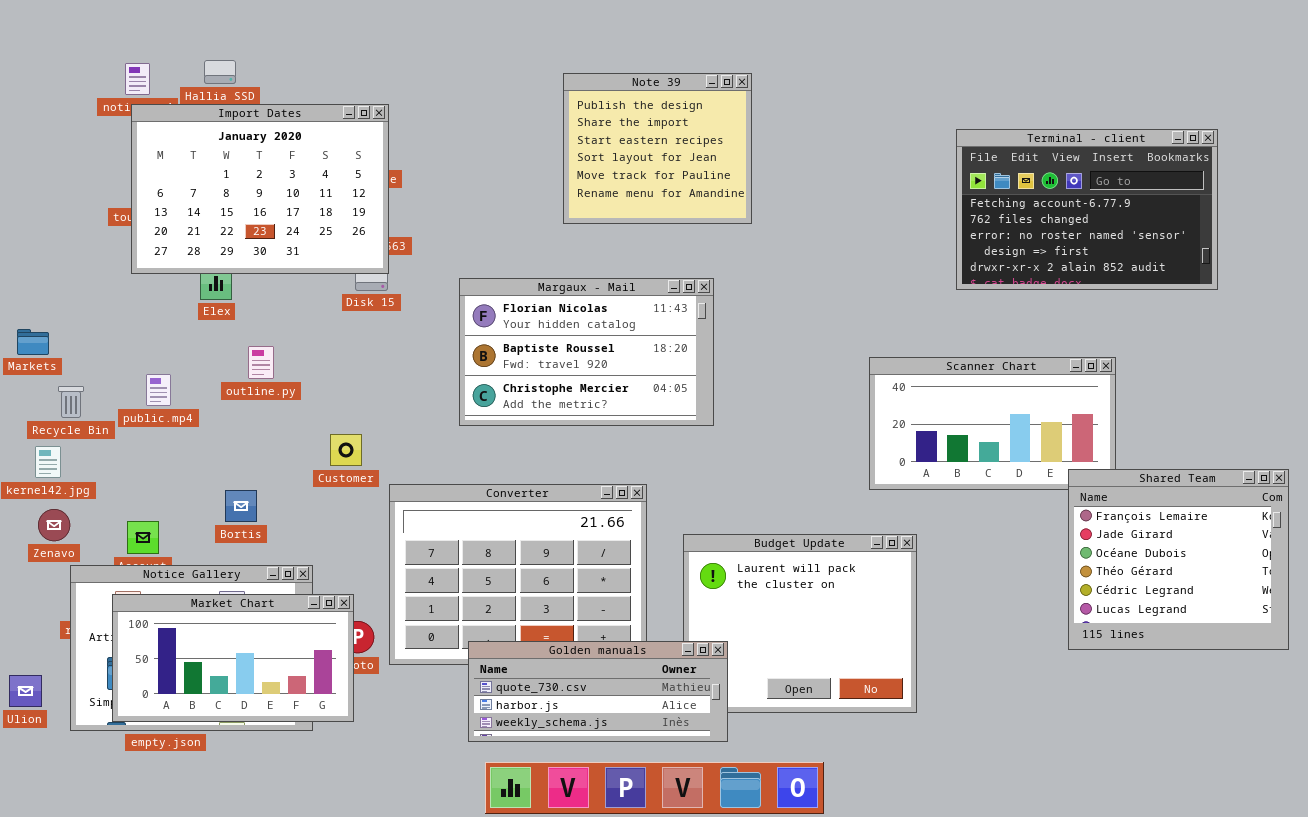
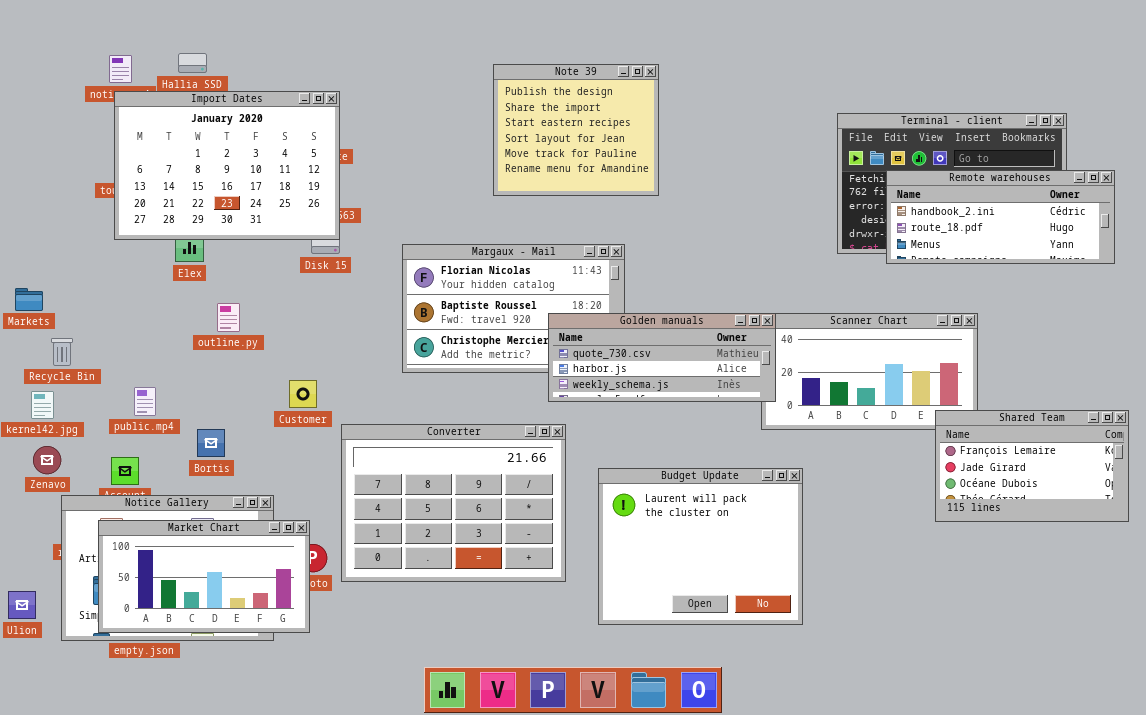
Remote warehouses: none -> [886,170,1115,264], opened
public.mp4: [146,374,171,406] -> [134,387,156,416], moved
Shared Team: [1068,469,1289,650] -> [935,410,1129,522], resized
Golden manuals: [468,641,728,742] -> [548,313,776,402], moved

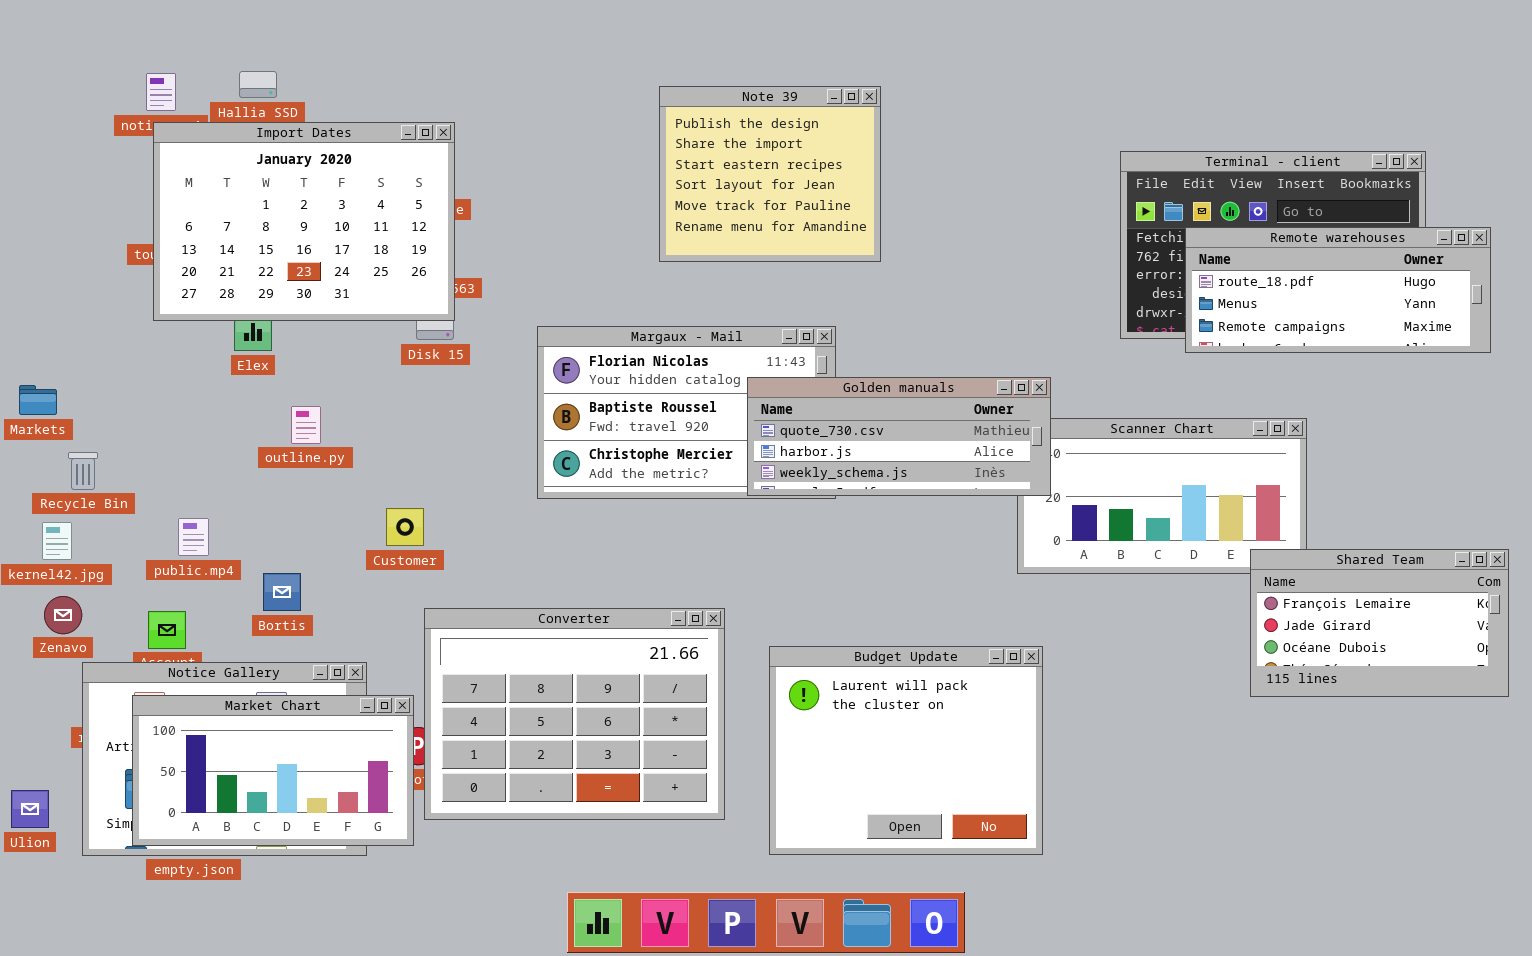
Remote warehouses: [886,170,1115,264] -> [1185,227,1491,353], scrolled down 1 row
Golden manuals: [548,313,776,402] -> [747,377,1051,496], moved
Converter: [341,424,566,582] -> [424,608,725,820], moved
Budget Update: [598,468,803,625] -> [769,646,1043,855], moved

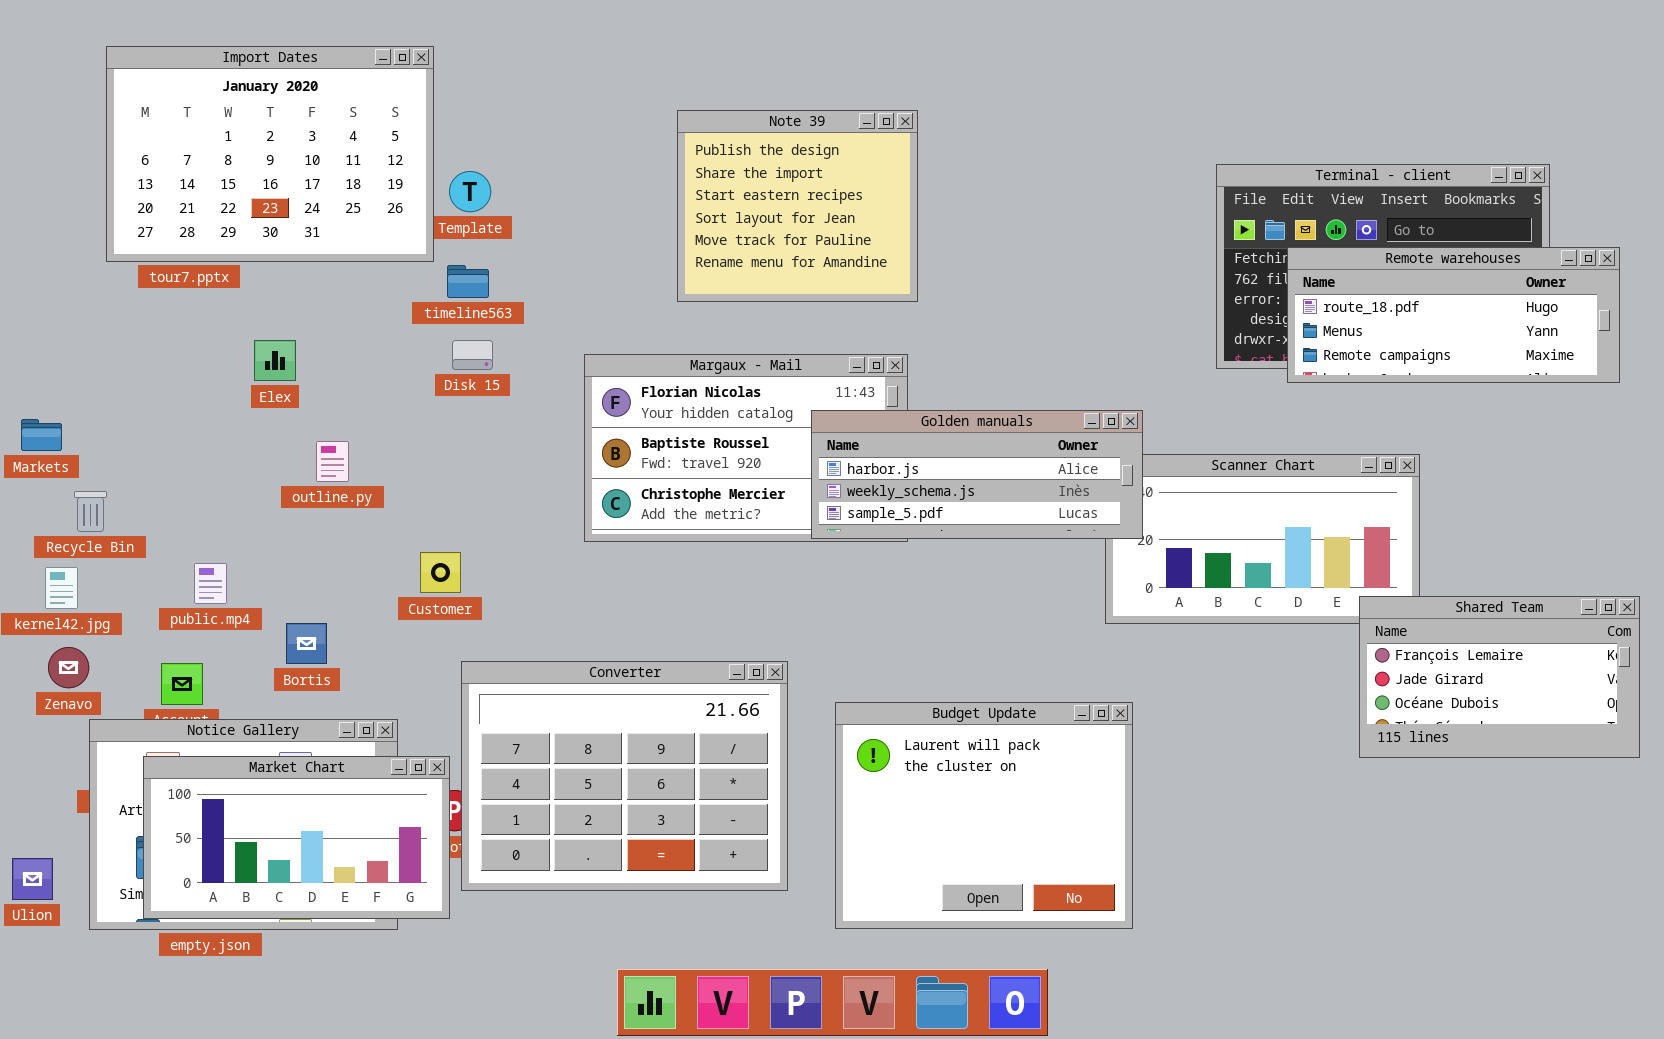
Note 39: [659,86,881,262] -> [677,110,918,302], moved
Import Dates: [153,122,455,321] -> [106,46,434,262], moved
Golden manuals: [747,377,1051,496] -> [811,410,1143,539], scrolled down 1 row

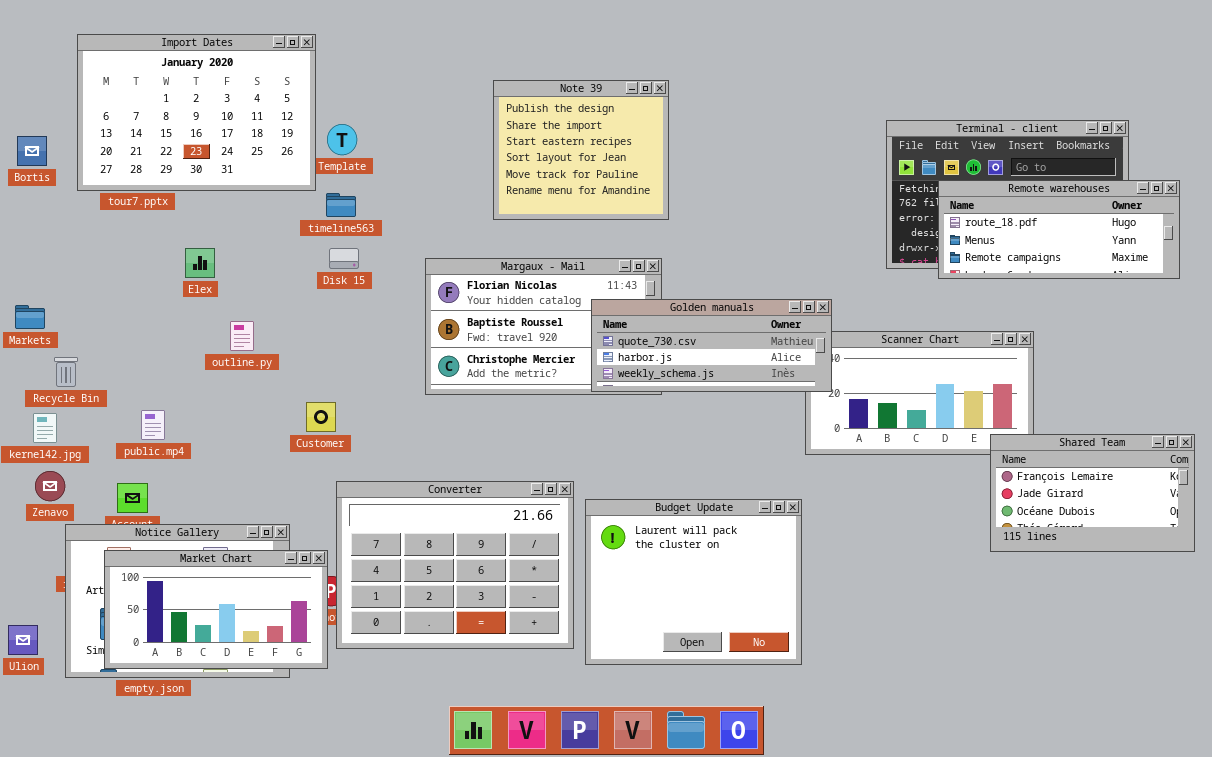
Golden manuals: [811,410,1143,539] -> [591,299,832,392], scrolled up 1 row
Bortis: [286,623,327,664] -> [17,136,47,166], moved
Budget Update: [835,702,1133,929] -> [585,499,802,665], moved

